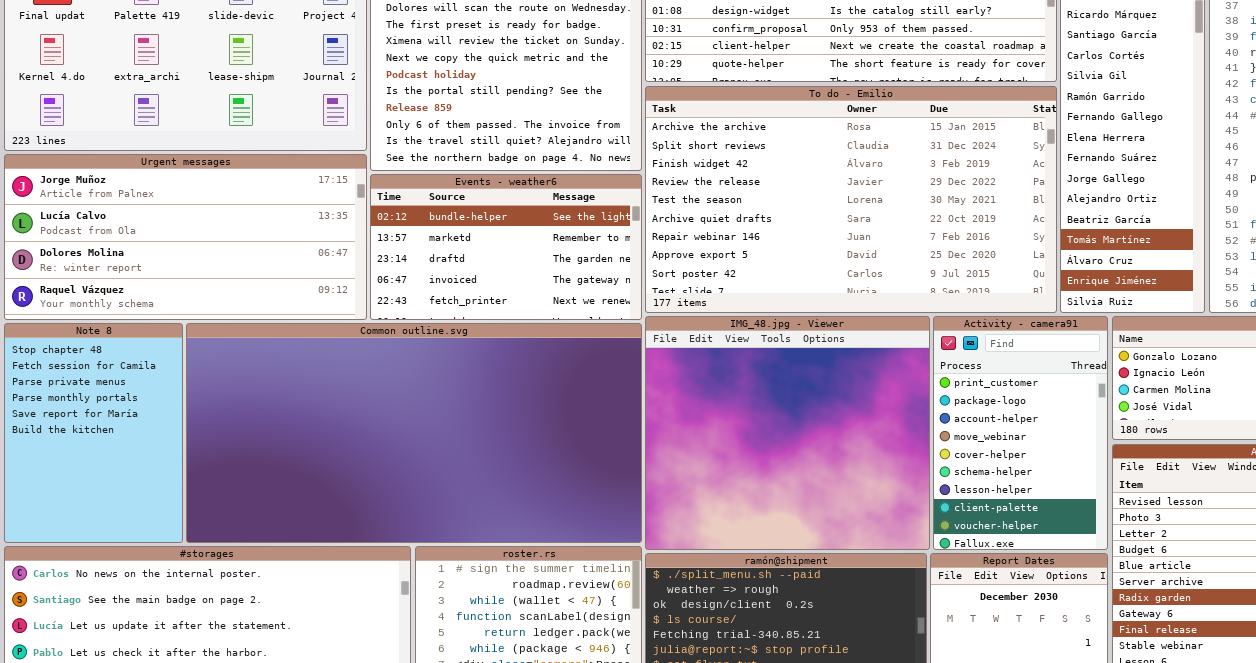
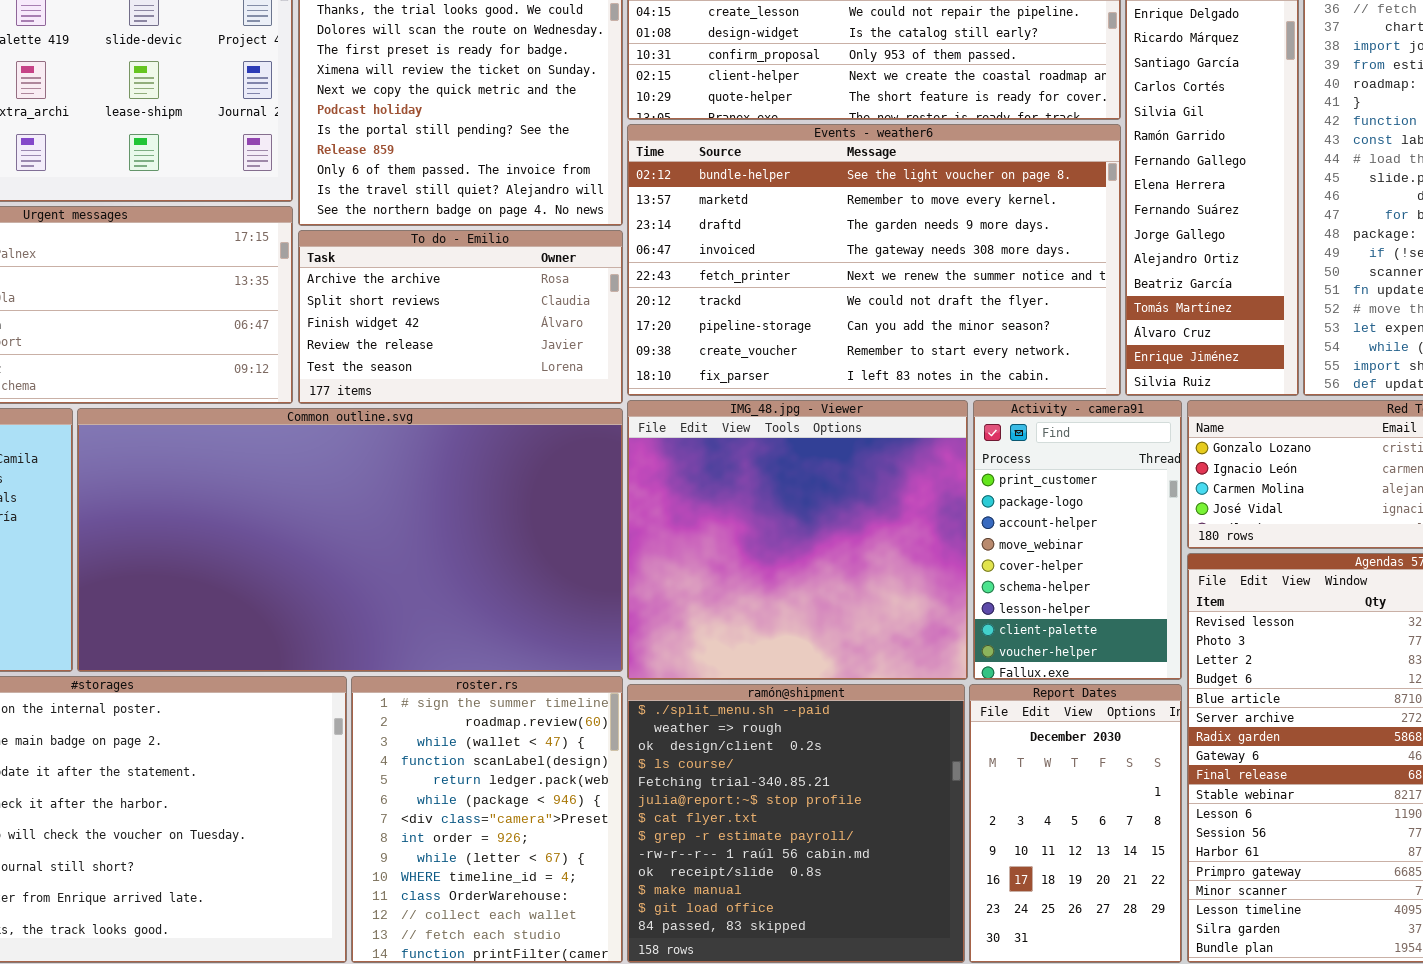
To do - Emilio: [645,86,1057,313] -> [298,230,623,404], moved, resized
Events - weather6: [370,174,642,320] -> [627,124,1121,396], moved, resized

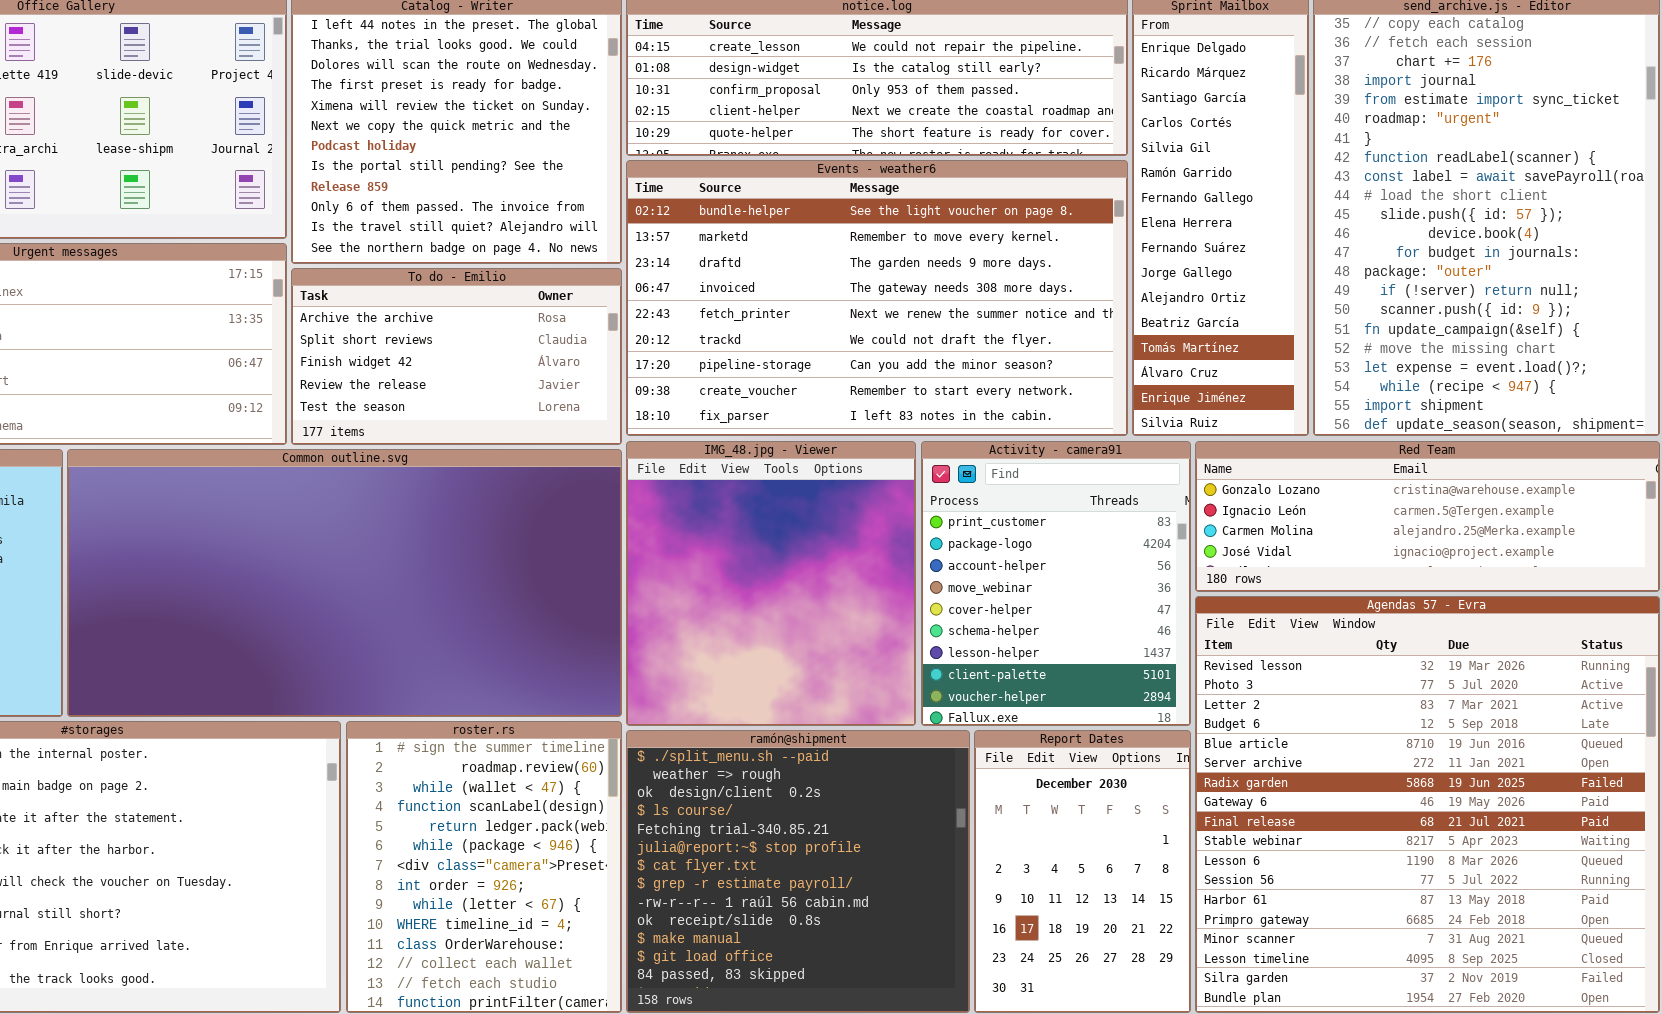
IMG_48.jpg - Viewer: [627,400,968,680] -> [626,441,916,726], resized
Activity - camera91: [973,400,1182,680] -> [921,441,1191,726], resized

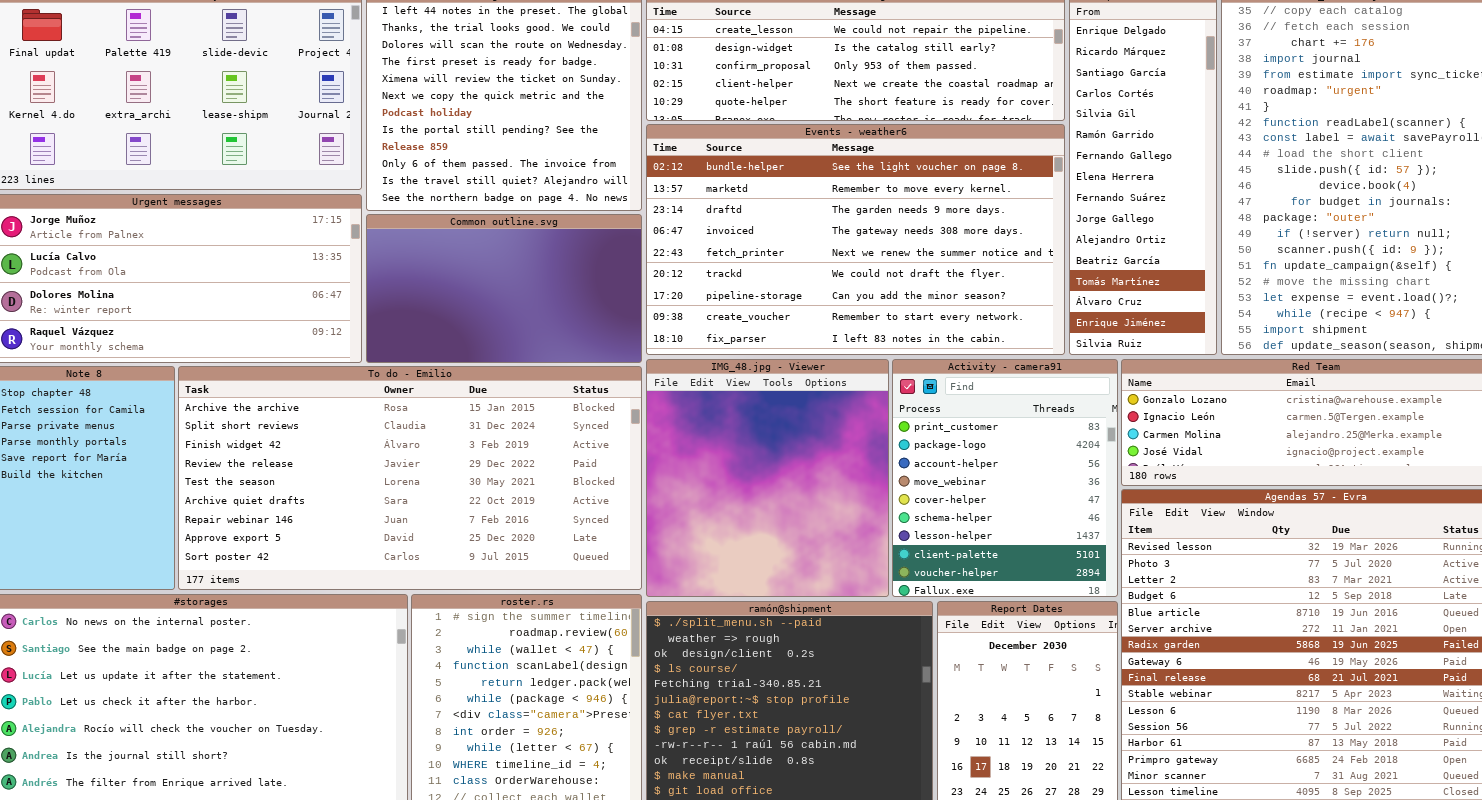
To do - Emilio: [291,268,622,445] -> [178,366,642,590], moved, resized
Common outline.svg: [67,449,622,717] -> [366,214,642,363], moved, resized

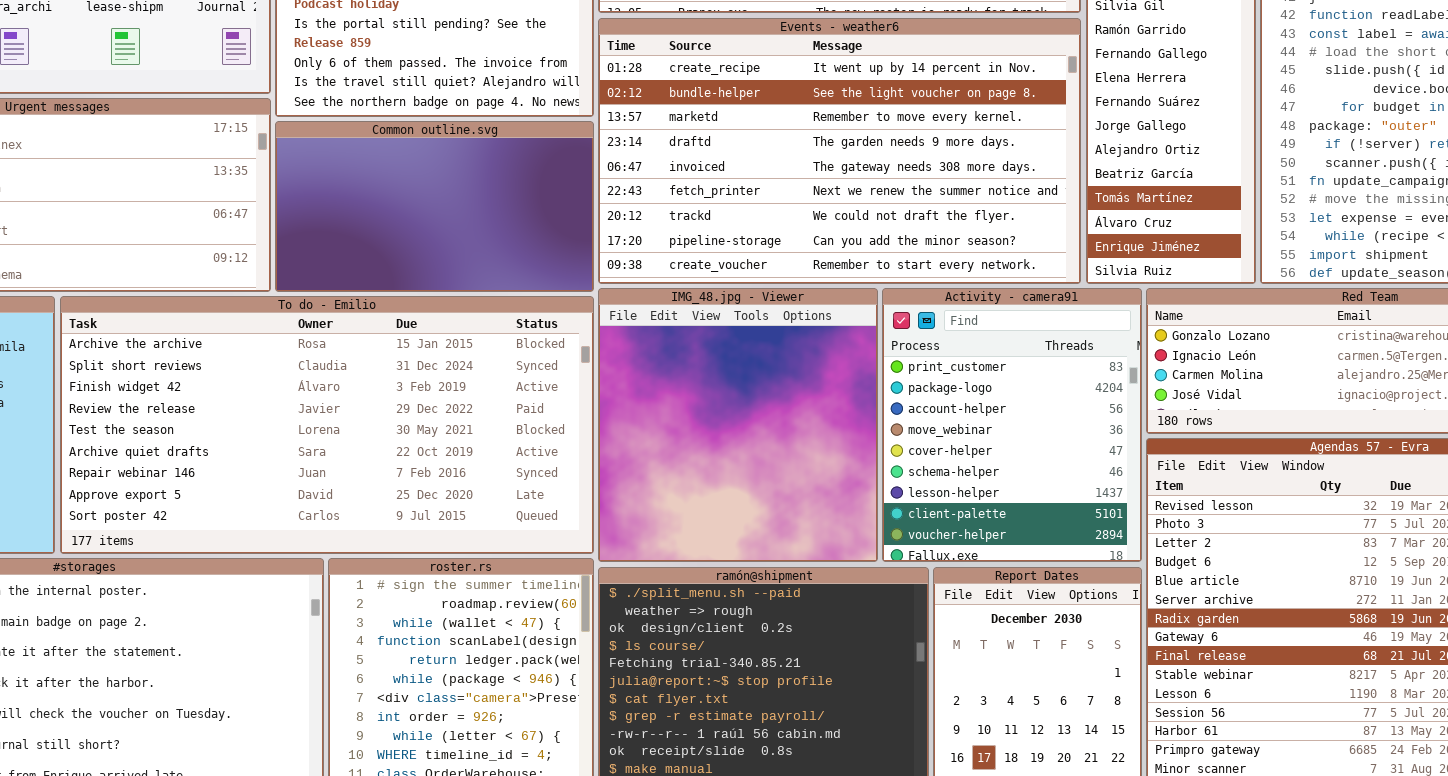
Events - weather6: [646,124,1065,355] -> [598,18,1081,284], scrolled up 1 row

